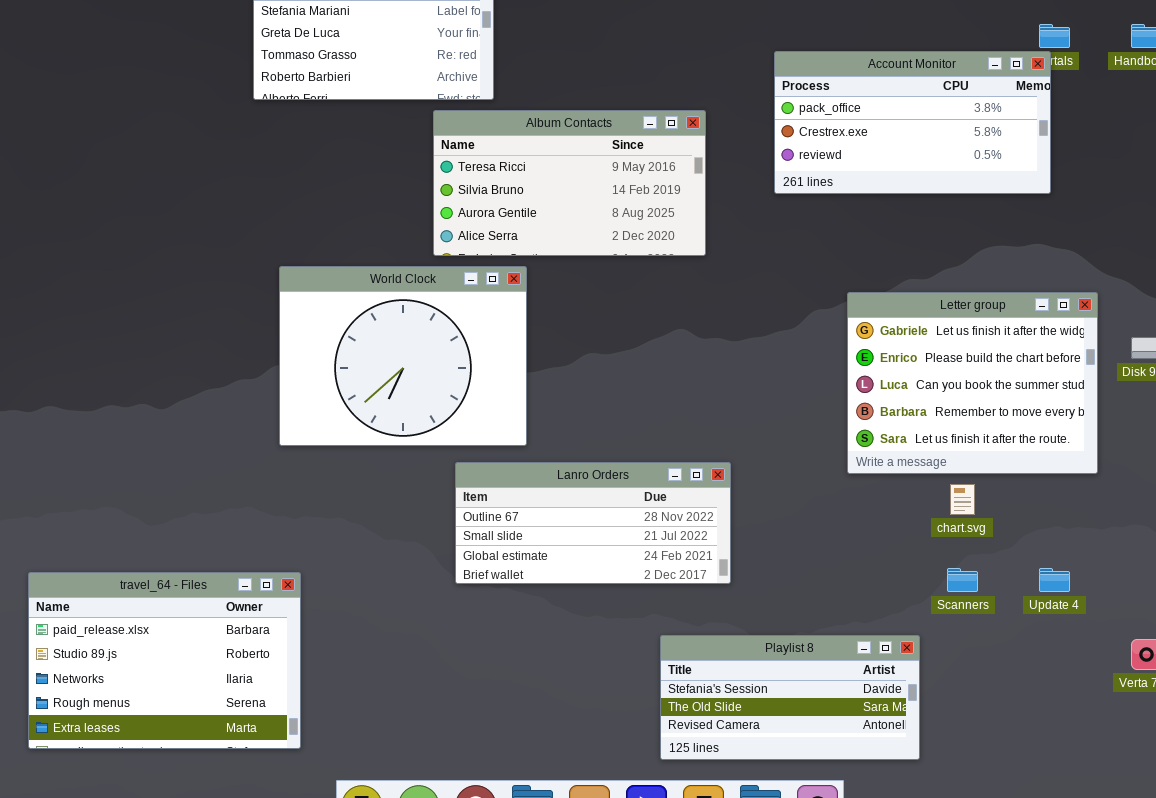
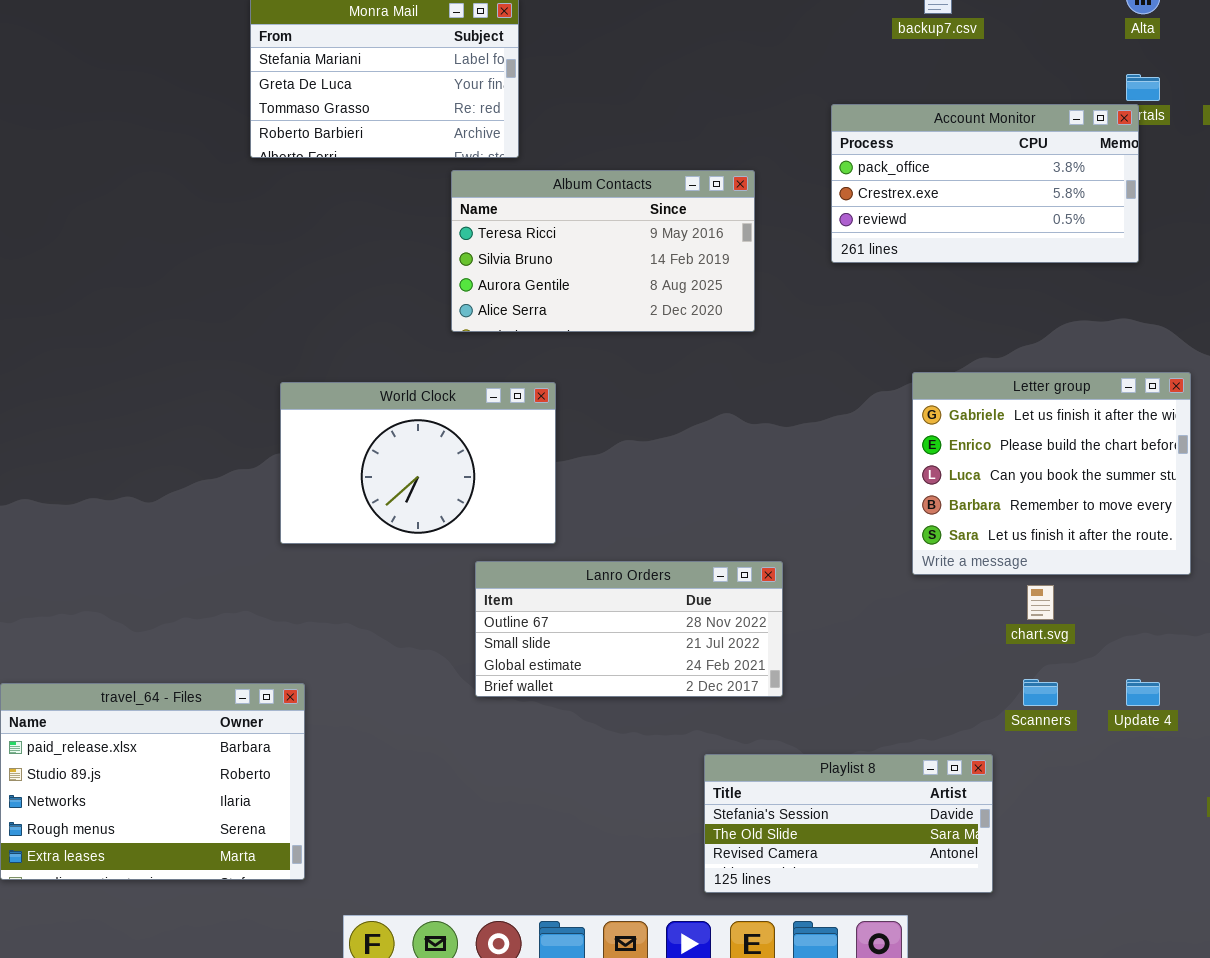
World Clock: [279,266,527,446] -> [280,382,556,544], resized

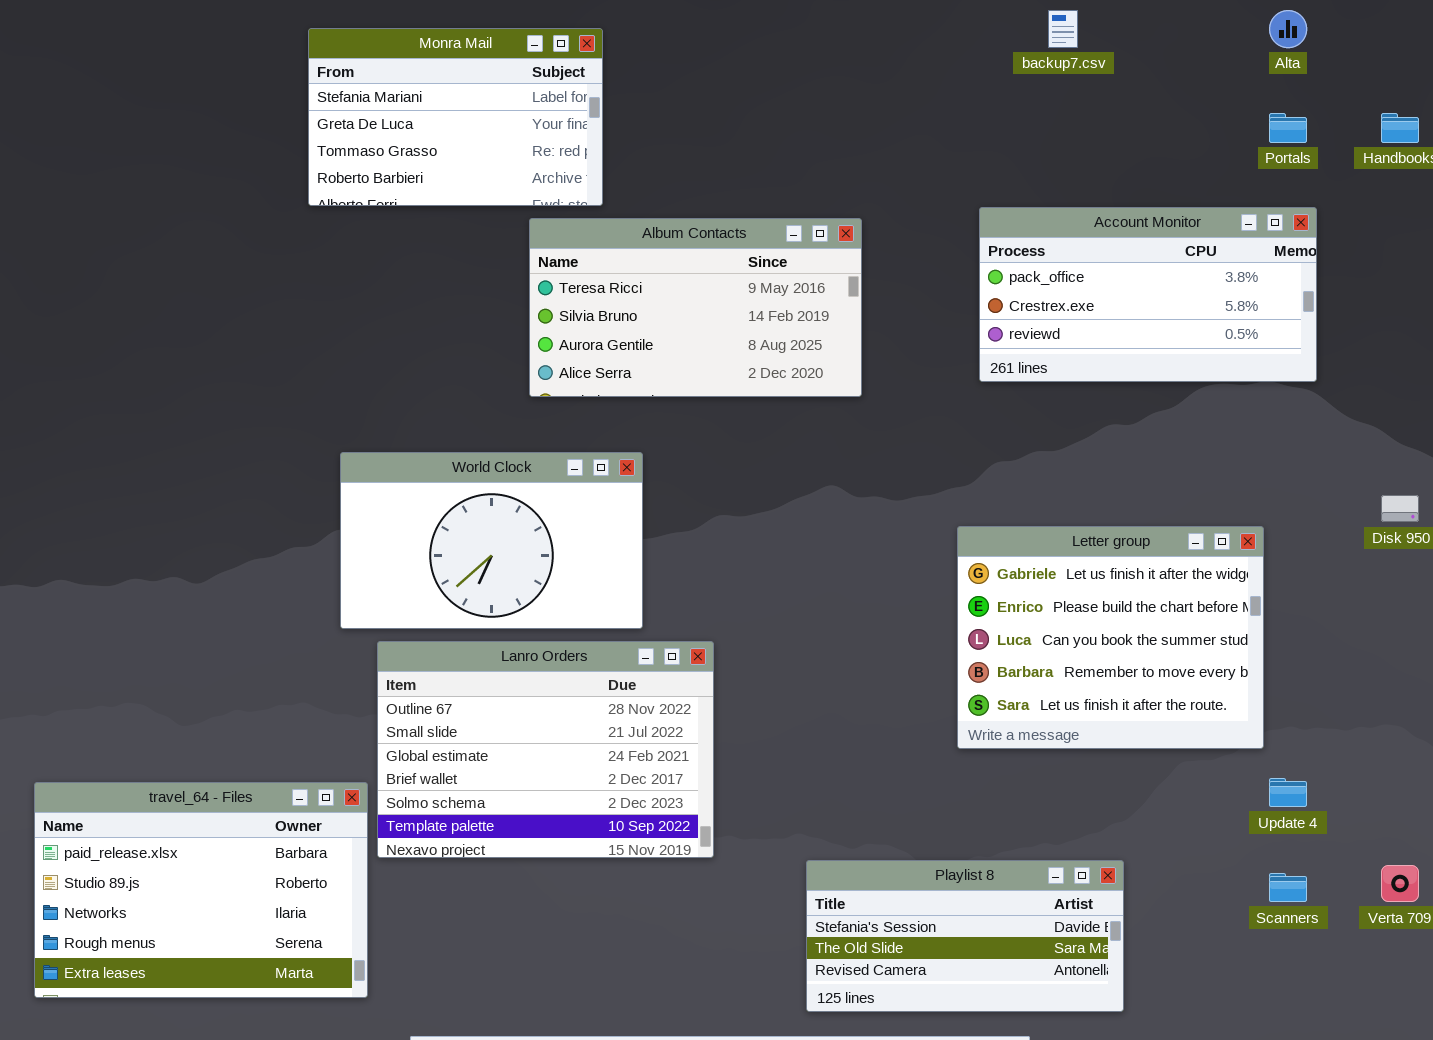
Account Monitor: [831,104,1139,263] -> [979,207,1317,382], moved
Letter group: [912,372,1191,575] -> [957,526,1264,749], moved
Lanro Orders: [475,561,783,697] -> [377,641,714,858], moved, resized
Scanners: [1023,679,1058,706] -> [1269,873,1307,902], moved

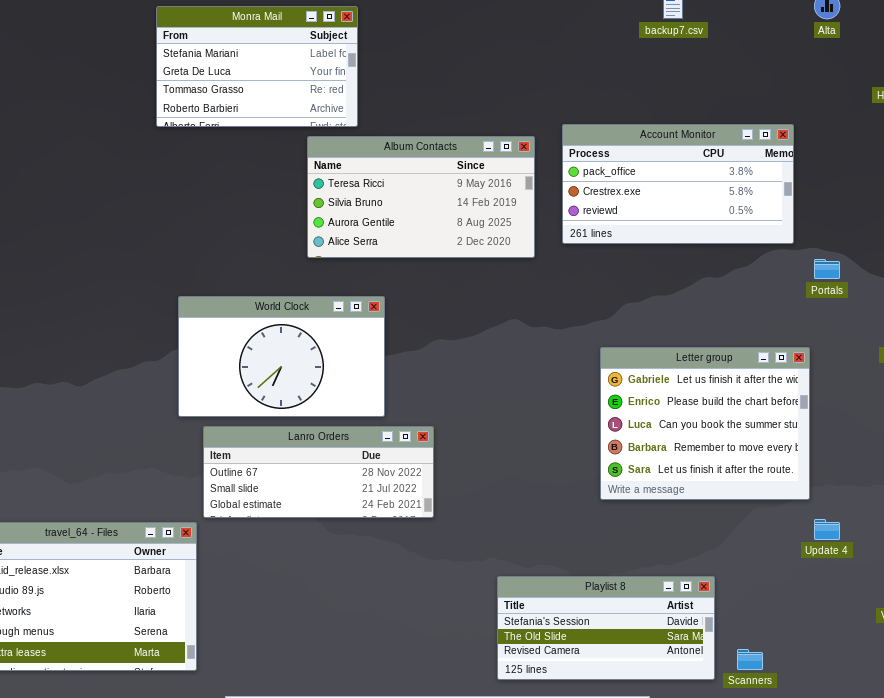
Portals: [1269,113,1307,143] -> [814,259,840,279], moved
Account Monitor: [979,207,1317,382] -> [562,124,794,244], moved
Lanro Orders: [377,641,714,858] -> [203,426,434,518], resized
Scanners: [1269,873,1307,902] -> [737,649,763,670], moved

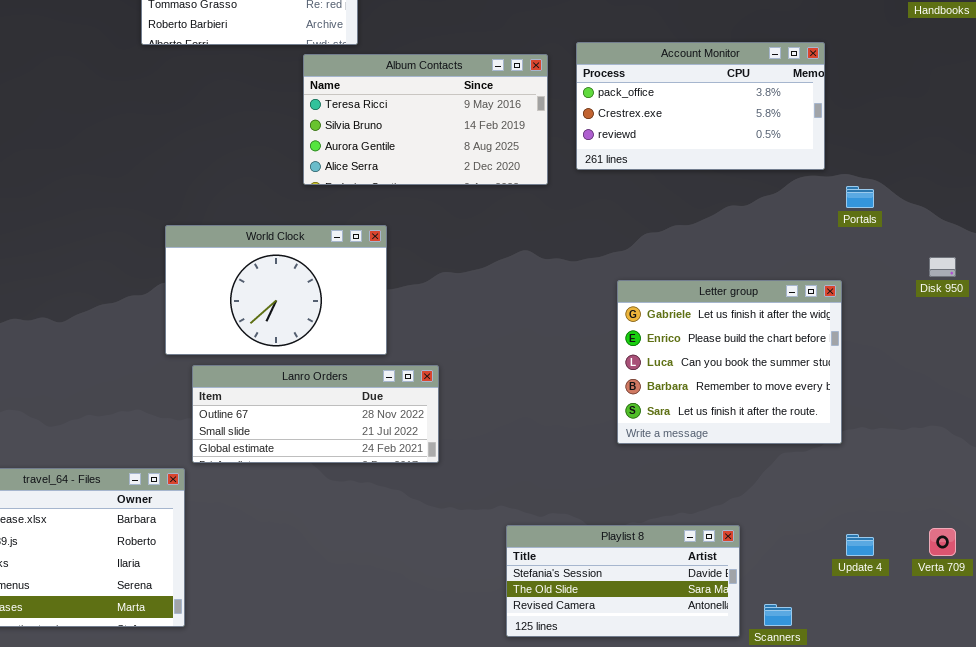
Update 4: [814,519,840,540] -> [846,534,874,556], moved

